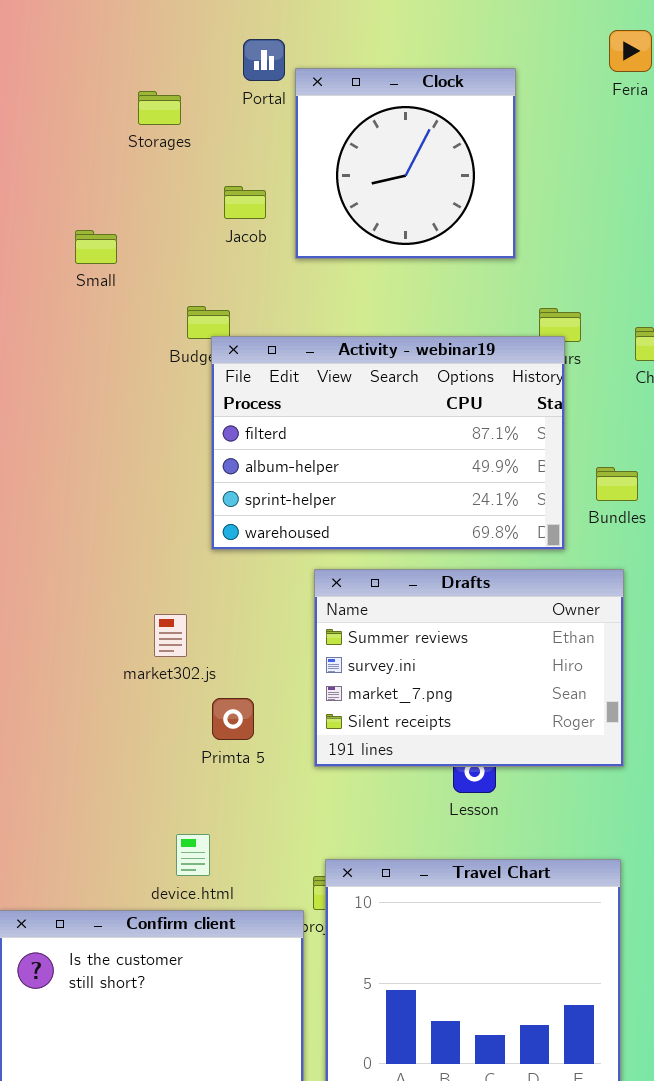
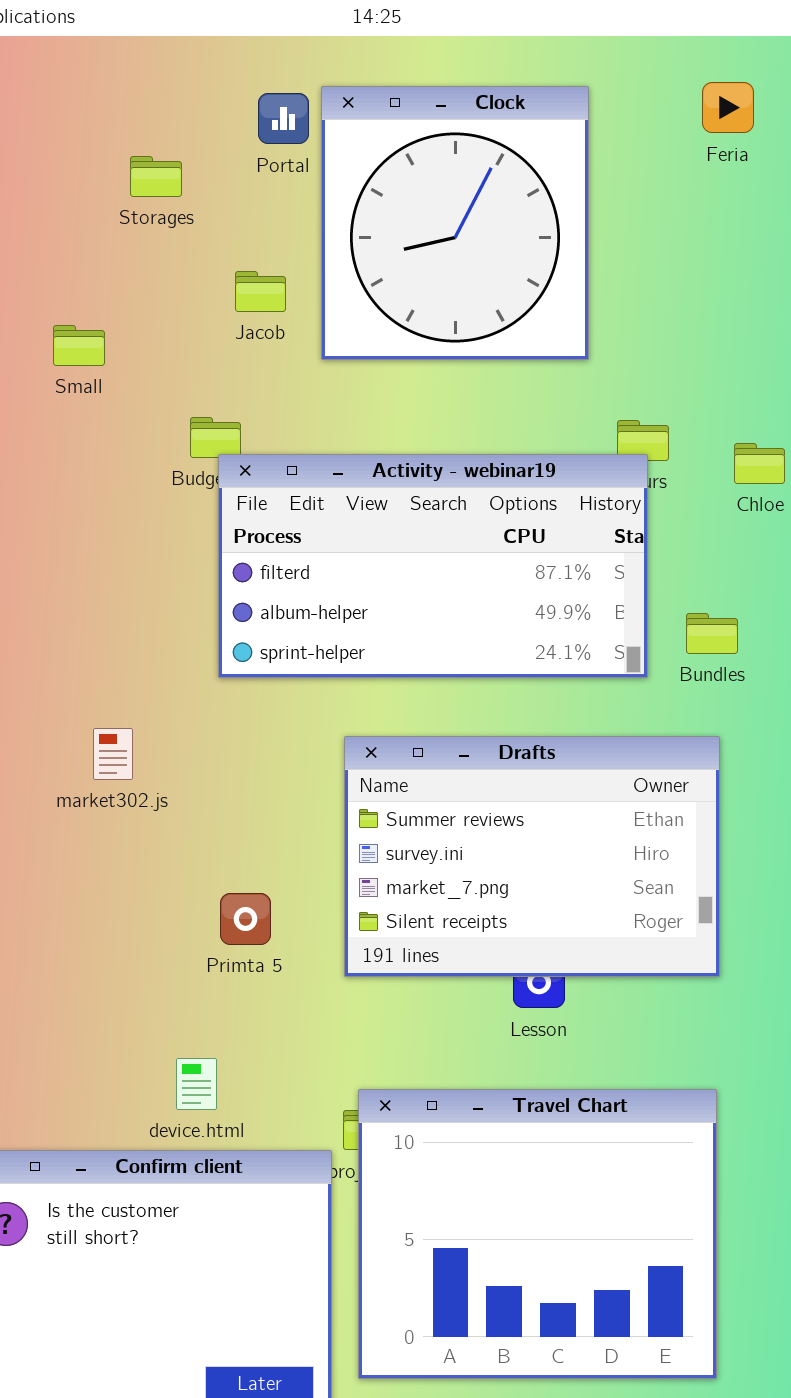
Clock: [295,68,516,259] -> [321,86,589,360], resized
Activity - webinar19: [211,336,565,550] -> [218,454,648,678], resized
market302.js: [154,614,187,657] -> [93,728,133,780], moved

